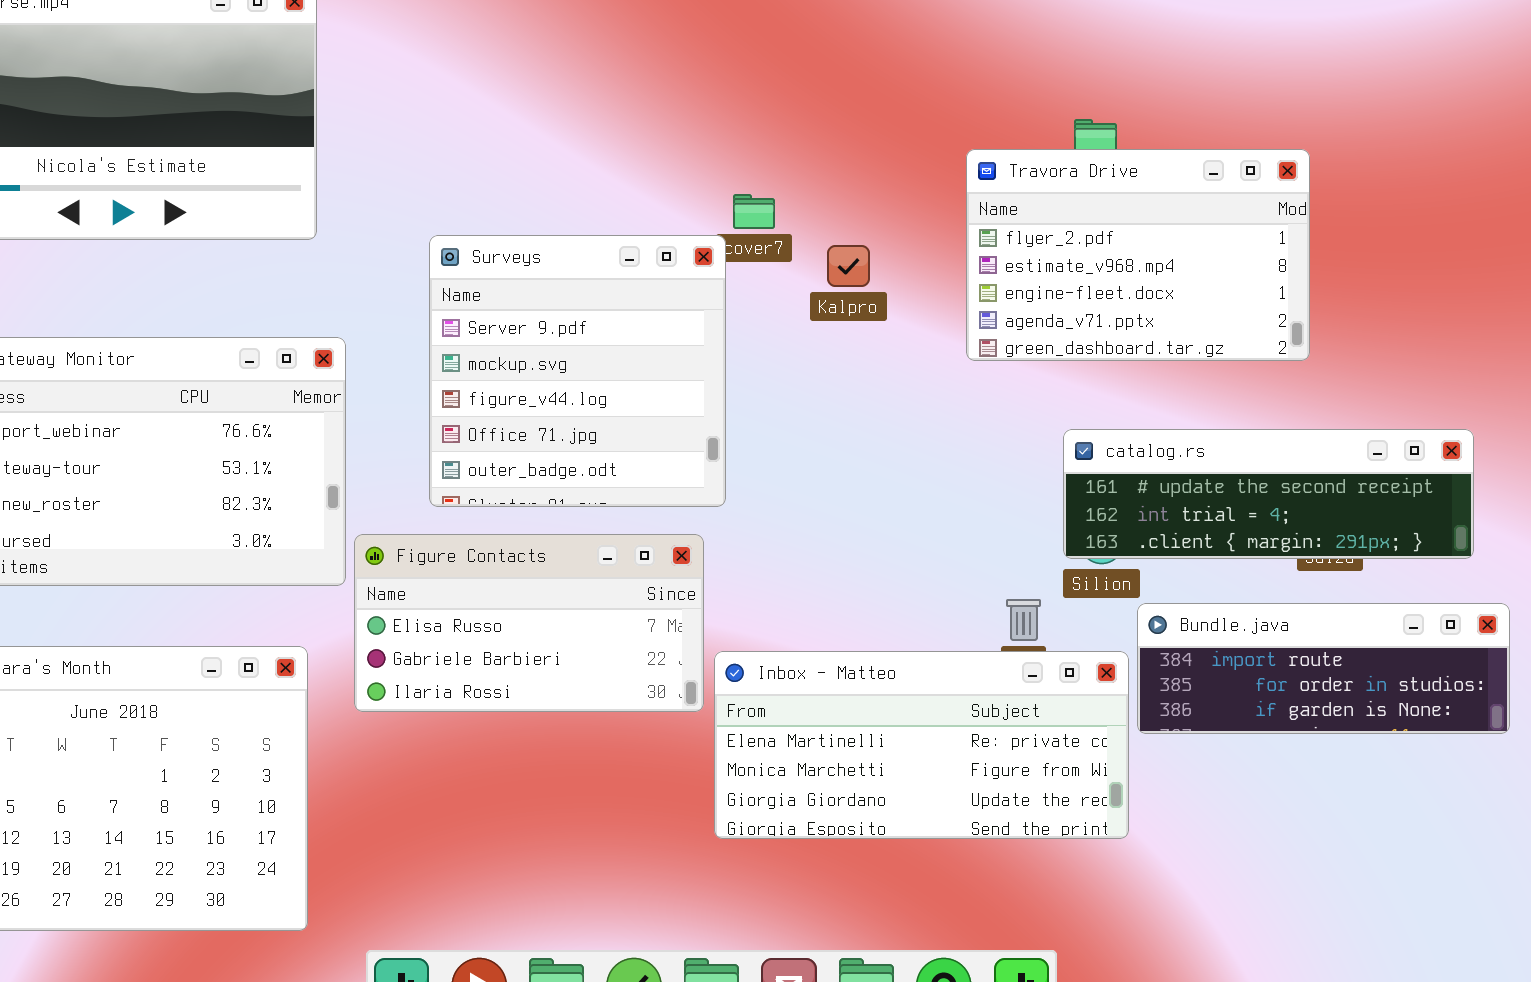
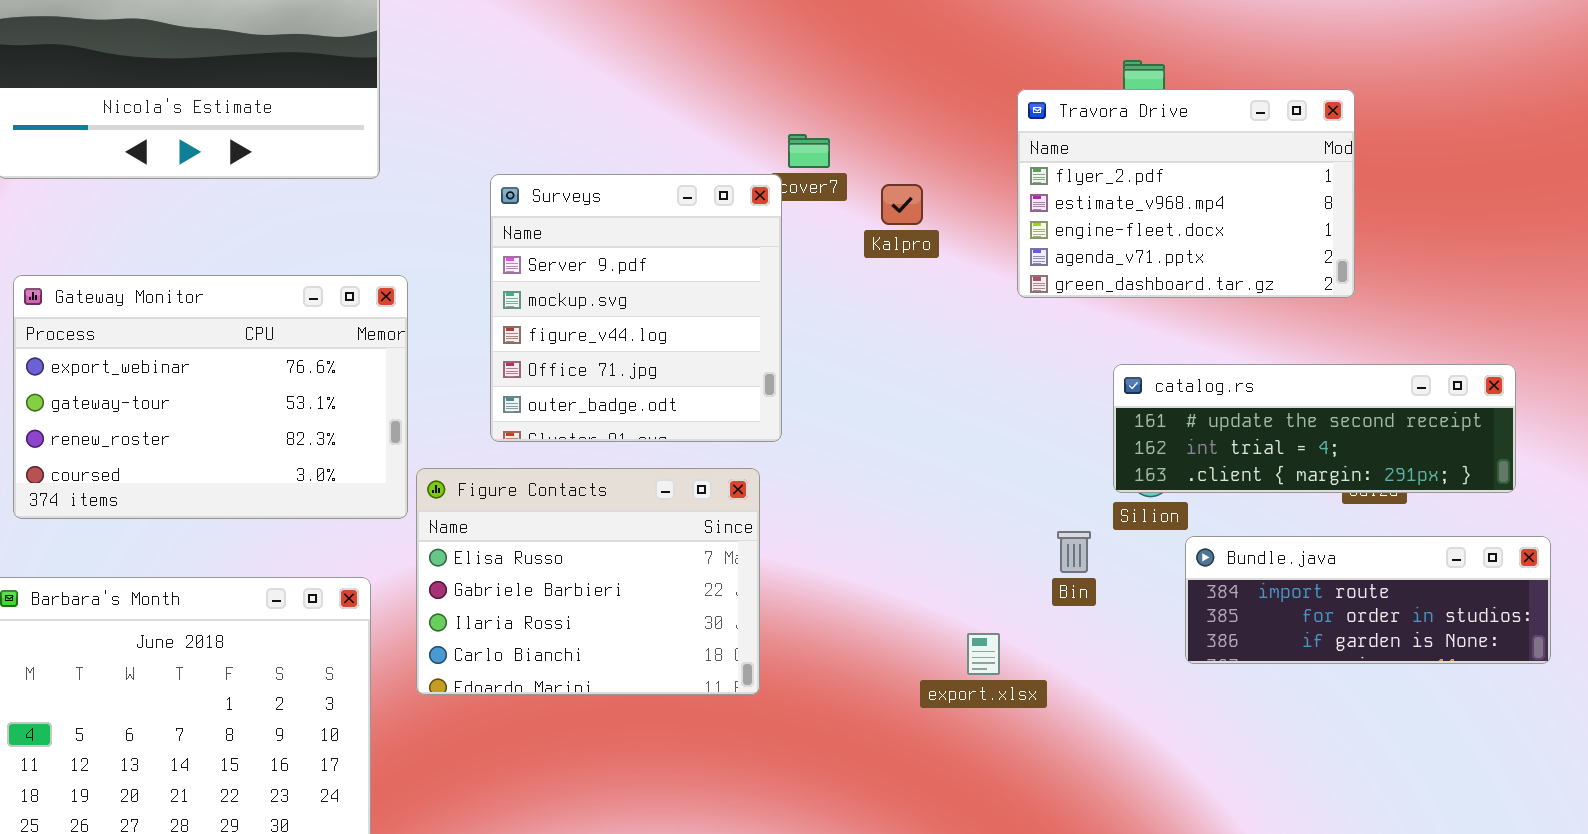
Figure Contacts: [354,534,704,712] -> [416,468,760,695], resized
Inbox - Matteo: [714,651,1129,839] -> none, closed

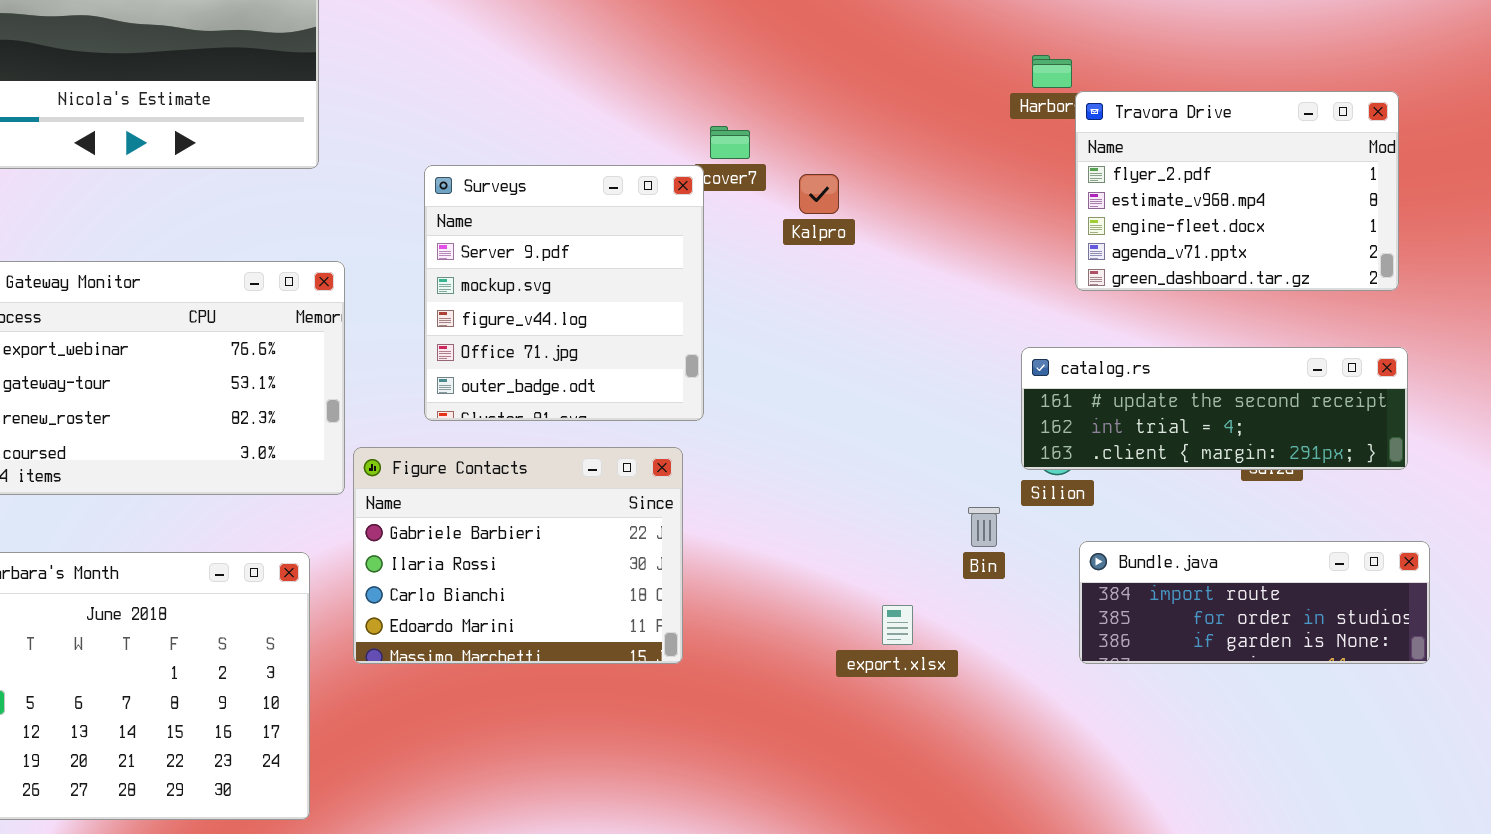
Travora Drive: [1017,89,1355,298] -> [1075,91,1399,291], moved
Figure Contacts: [416,468,760,695] -> [353,447,683,664], scrolled down 1 row
Bundle.java: [1185,536,1551,664] -> [1079,541,1430,664], moved

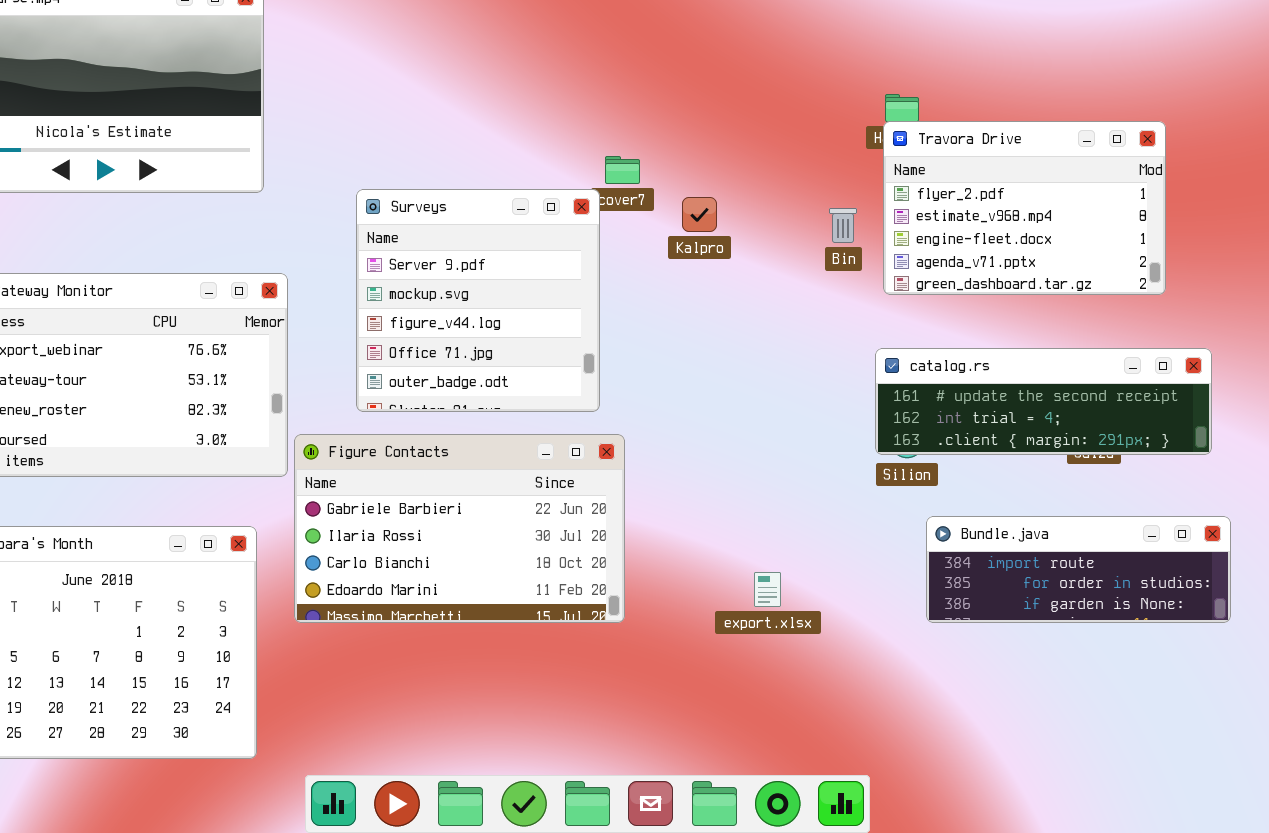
Travora Drive: [1075,91,1399,291] -> [883,121,1166,295], moved
Figure Contacts: [353,447,683,664] -> [294,434,625,623], resized
Bin: [968,507,1000,547] -> [829,208,857,243], moved

